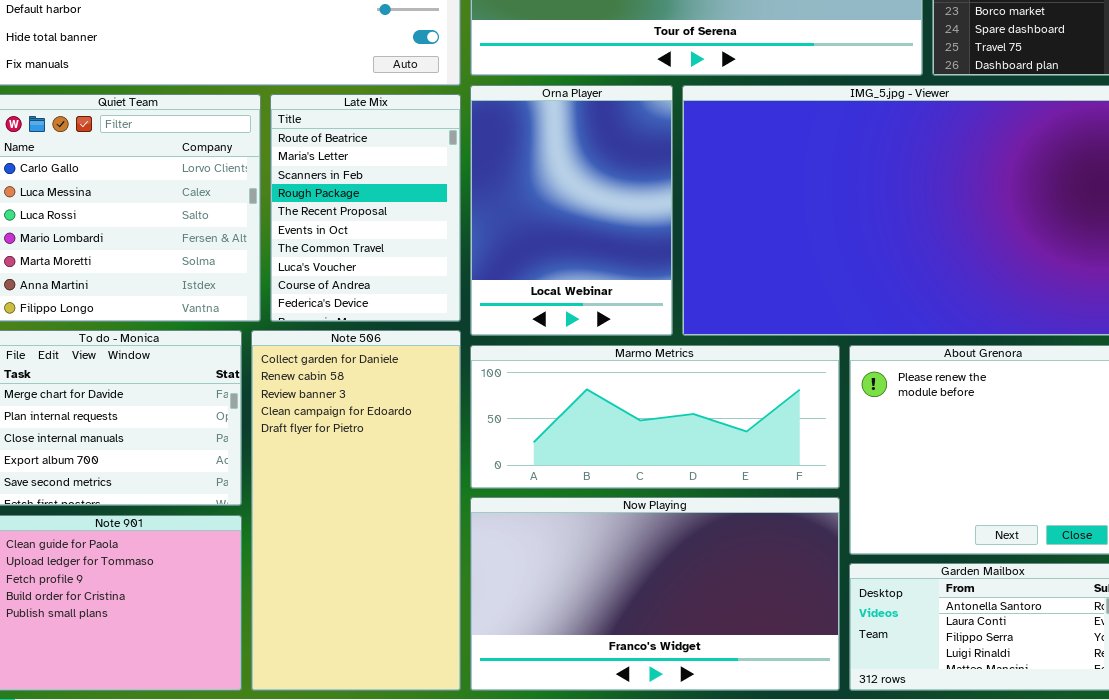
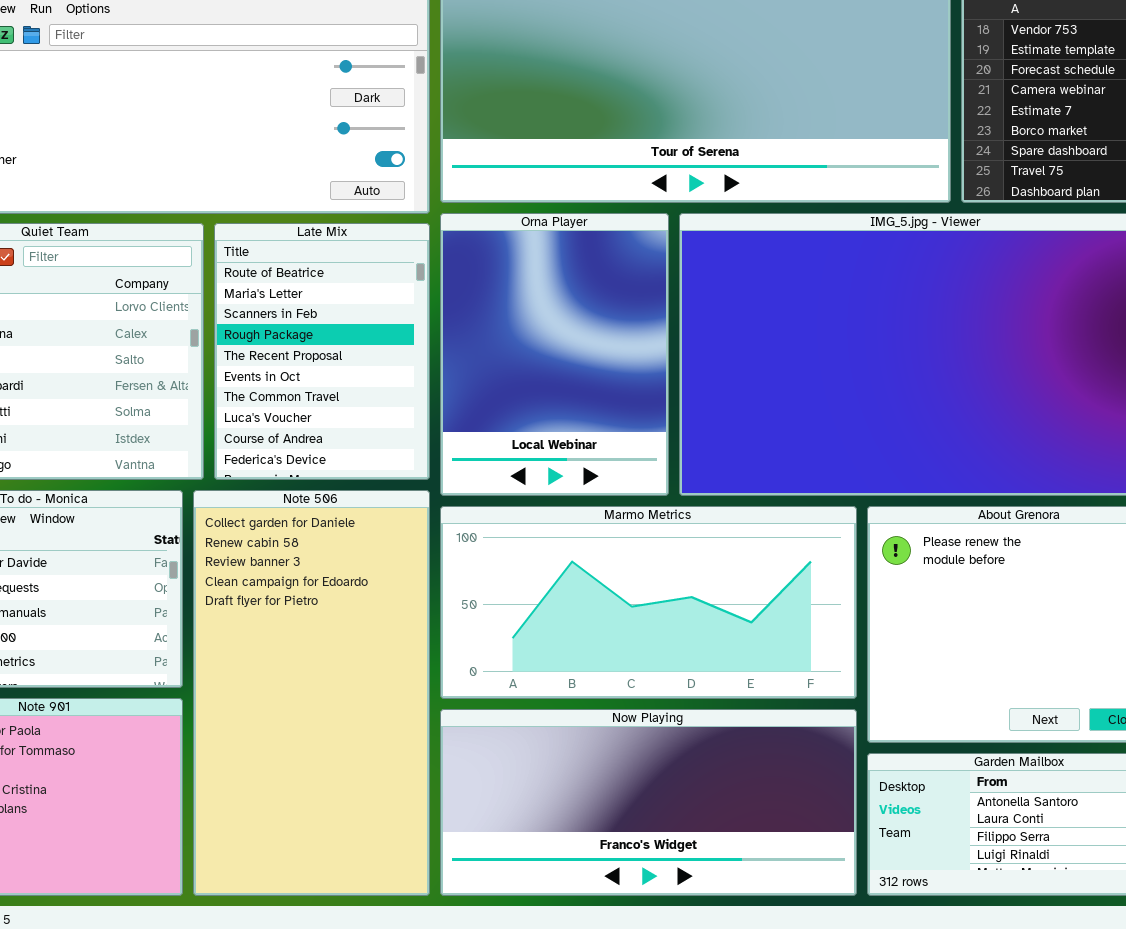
Marmo Metrics: [470,345,840,489] -> [440,506,857,699], resized
Now Playing: [470,497,840,691] -> [440,709,857,896], resized

